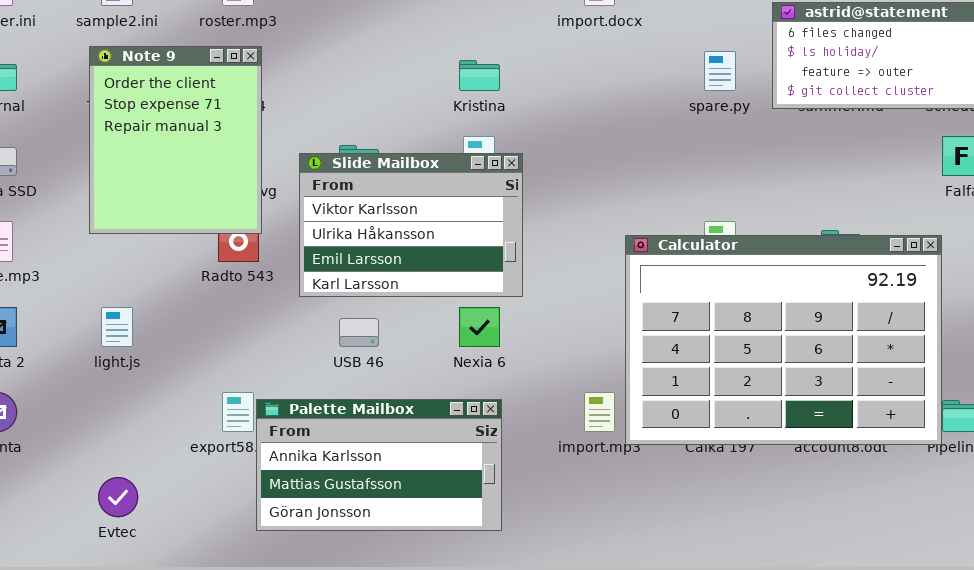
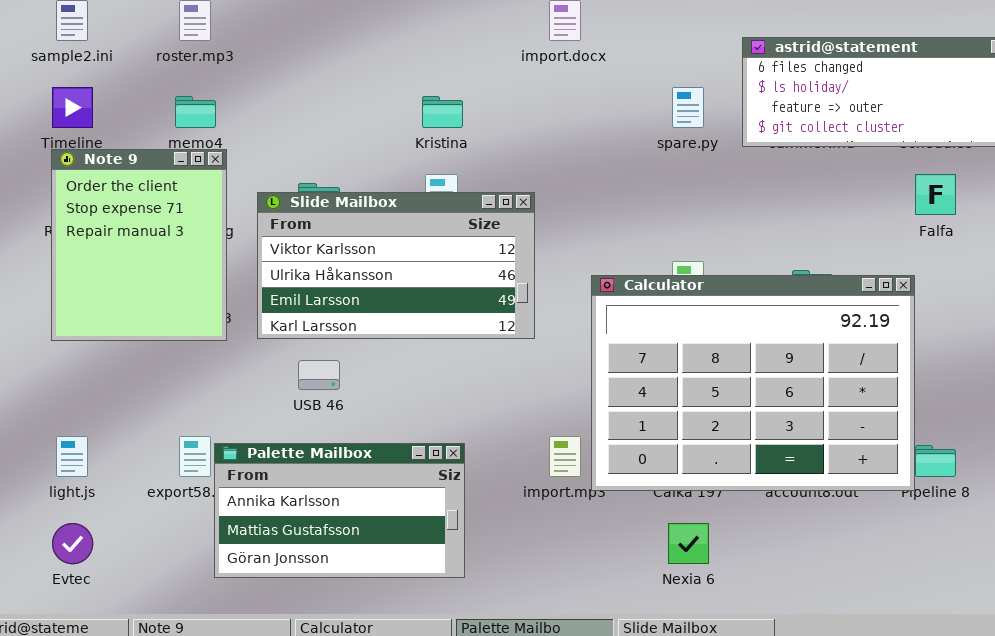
Note 9: [89,46,262,234] -> [51,149,227,341], moved
Slide Mailbox: [299,153,523,297] -> [257,192,535,339], resized
light.js: [101,307,133,347] -> [56,436,88,477], moved
Nexia 6: [459,307,500,347] -> [668,523,709,564], moved

